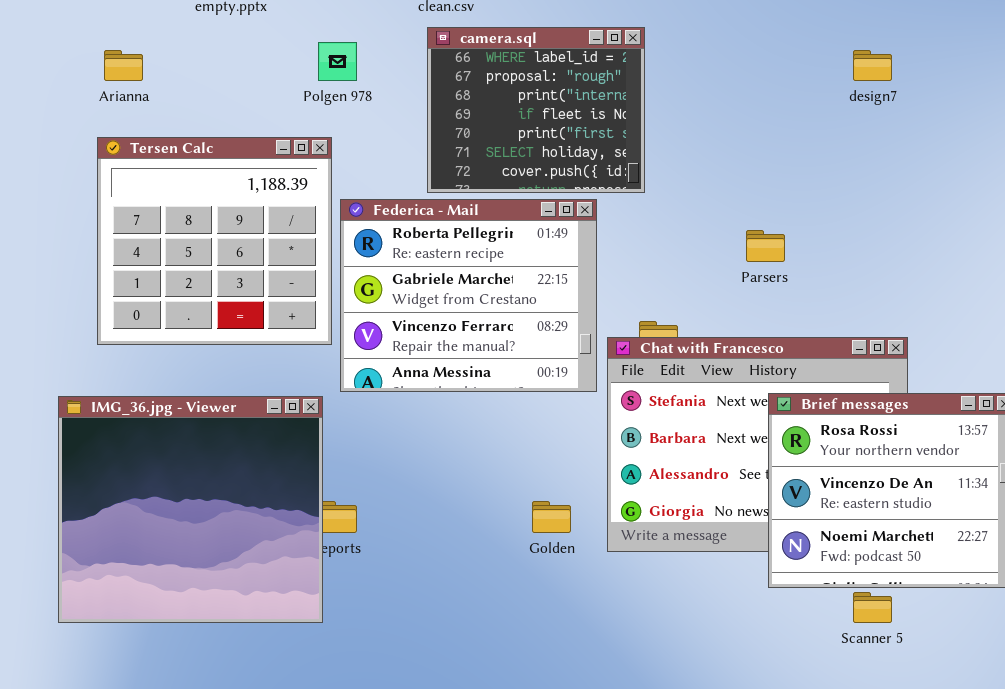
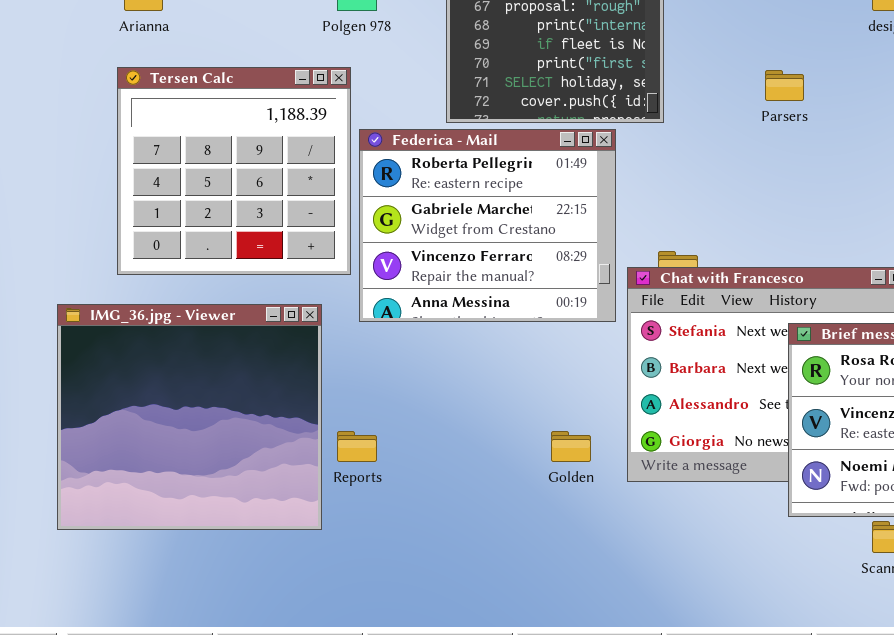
Parsers: [746,230,785,262] -> [765,70,804,101], moved
IMG_36.jpg - Viewer: [58,396,323,623] -> [57,304,322,530], moved

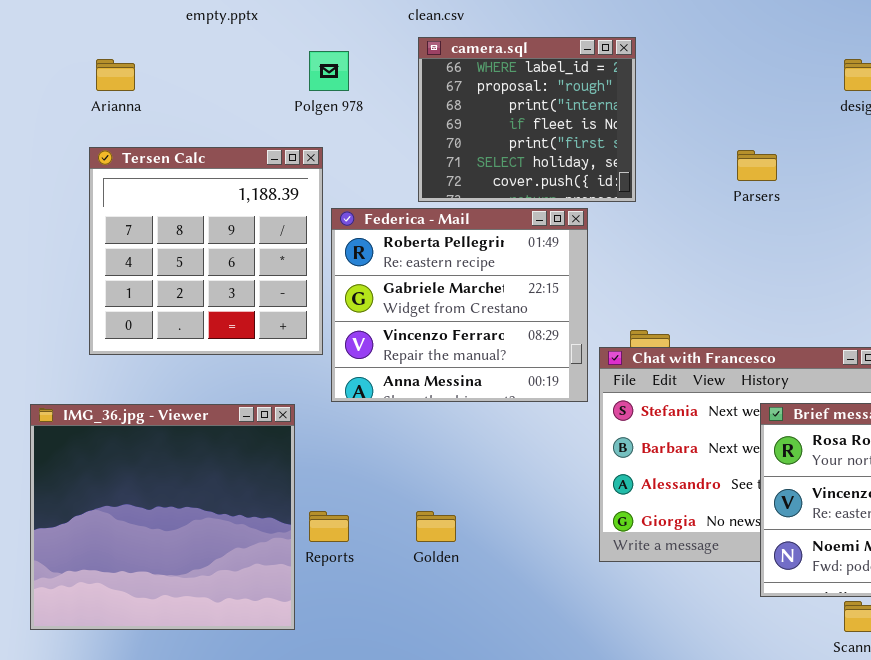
IMG_36.jpg - Viewer: [57,304,322,530] -> [30,404,295,630], moved
Golden: [551,431,591,462] -> [416,511,456,542], moved

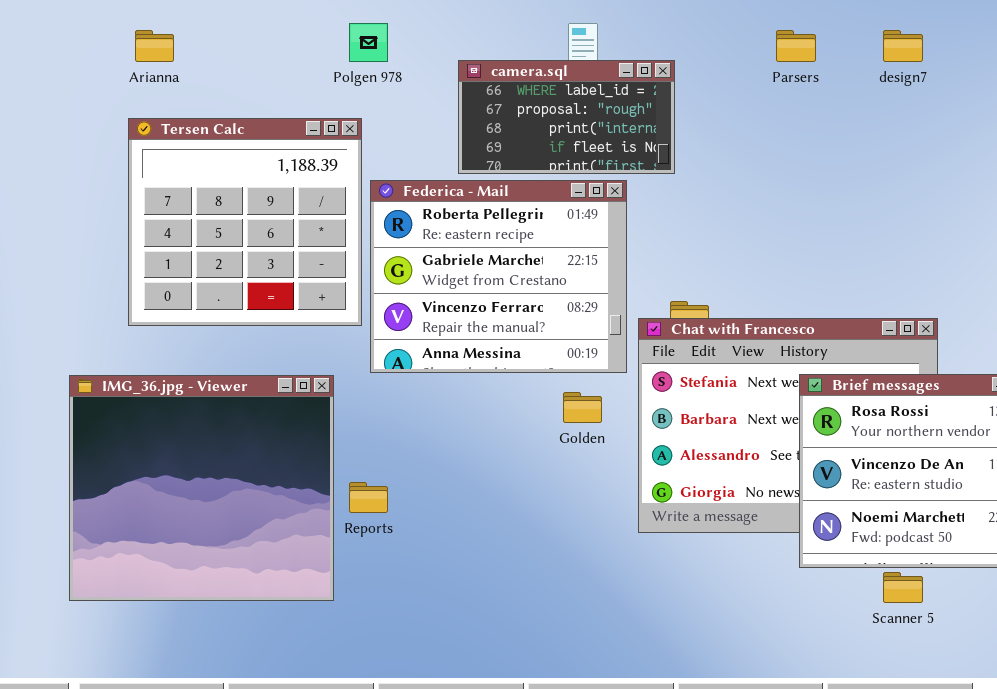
camera.sql: [418,37,636,202] -> [458,60,675,174], resized
Parsers: [737,150,777,181] -> [776,30,816,62], moved
Golden: [416,511,456,542] -> [563,392,602,423], moved

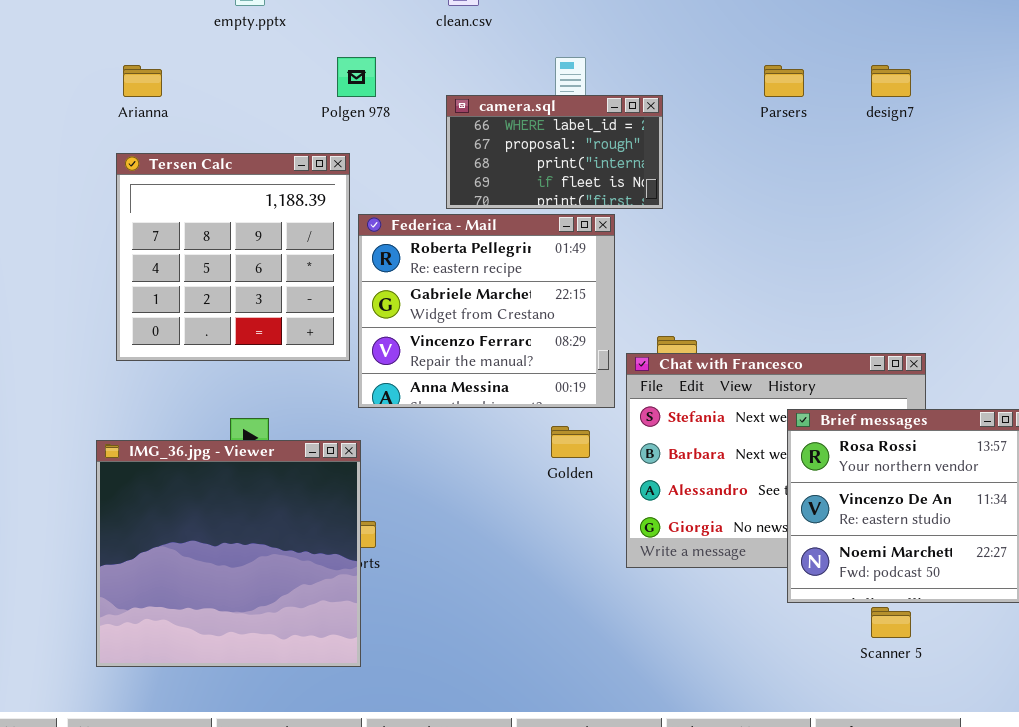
IMG_36.jpg - Viewer: [69,375,334,601] -> [96,440,361,667], moved

